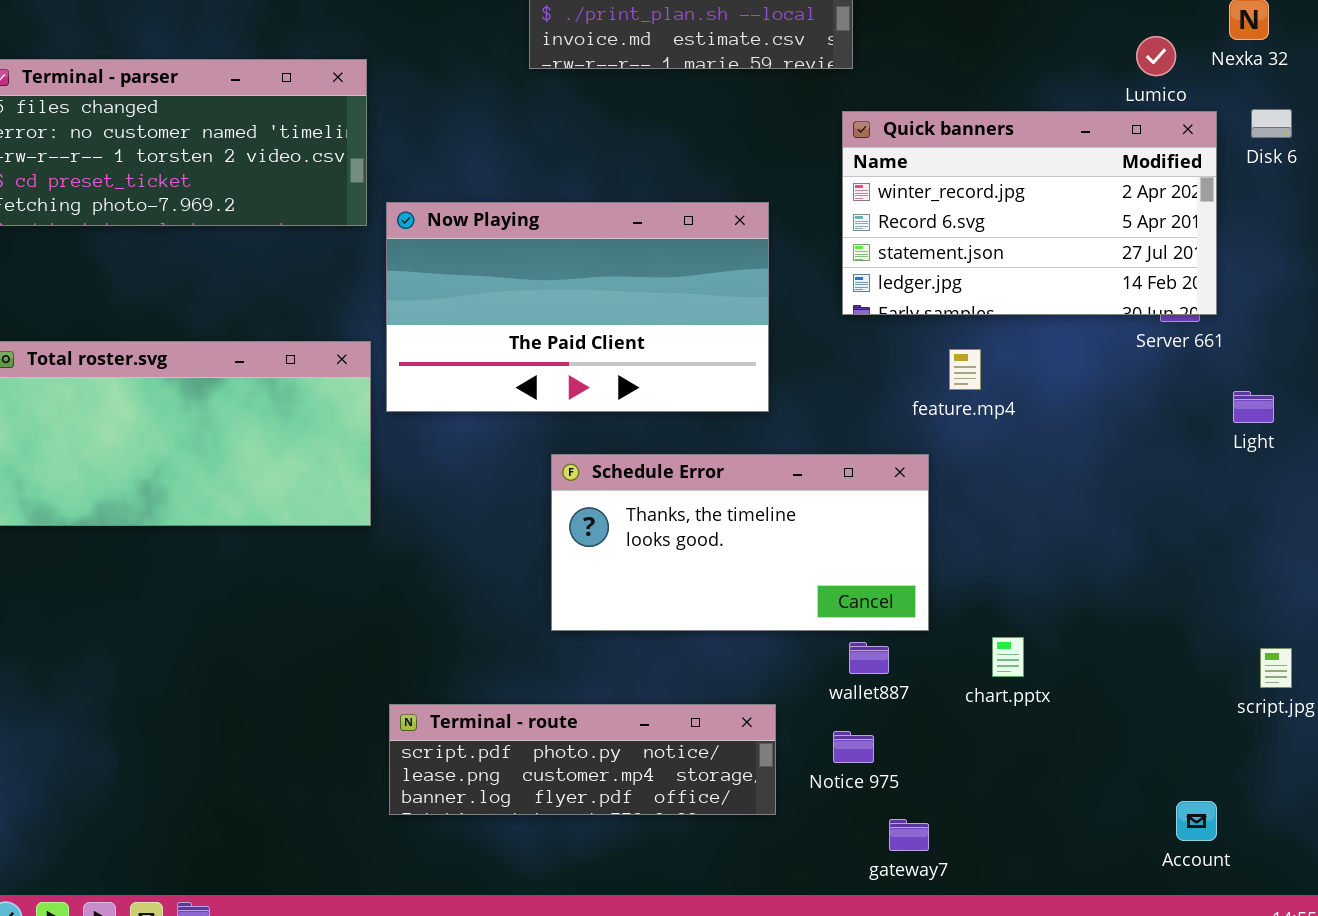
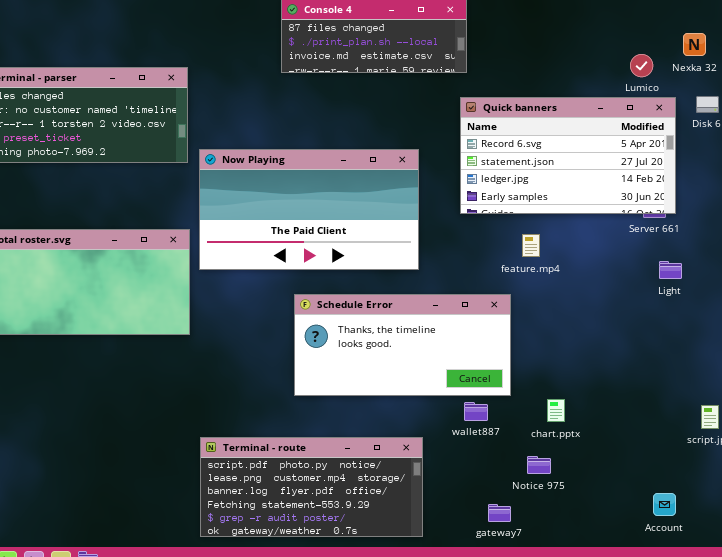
Quick banners: [842,111,1217,315] -> [460,97,676,214], scrolled down 1 row
Light: [1233,391,1274,423] -> [659,261,682,279], moved
Terminal - route: [389,704,776,815] -> [200,437,423,537], resized
Notice 975: [833,731,874,763] -> [527,456,551,474], moved

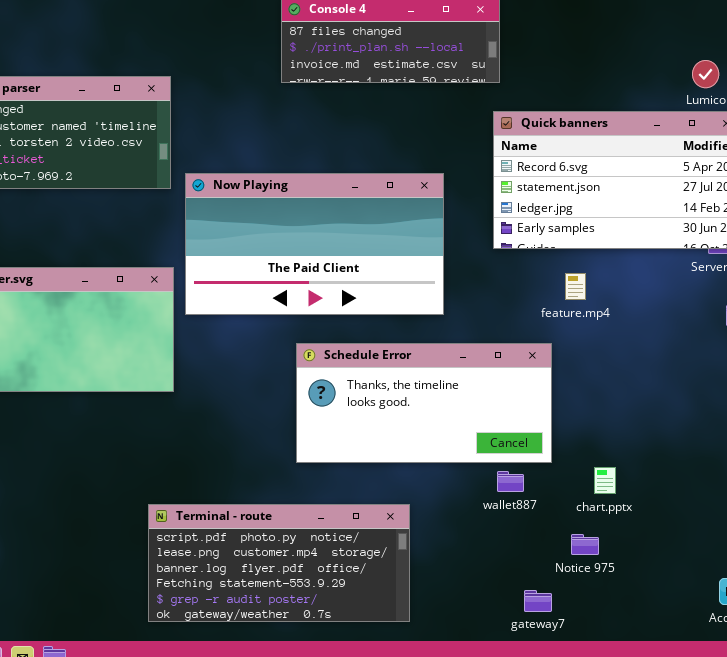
Terminal - route: [200,437,423,537] -> [148,504,410,622], moved

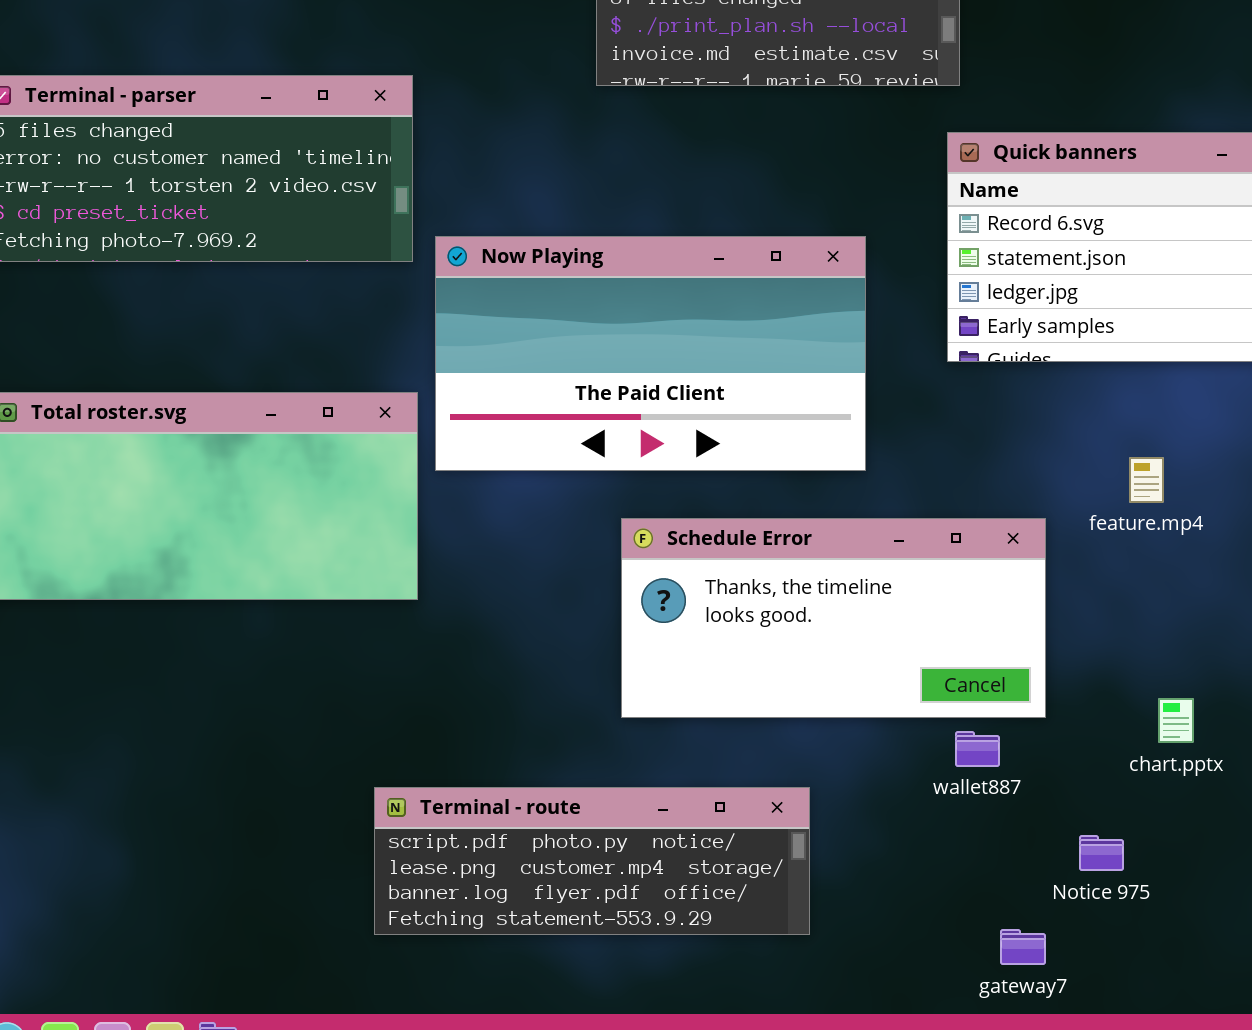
feature.mp4: [565,273,586,300] -> [1129,457,1164,503], moved
chart.pptx: [594,467,616,494] -> [1158,698,1194,743], moved
Terminal - route: [148,504,410,622] -> [374,787,810,935], resized

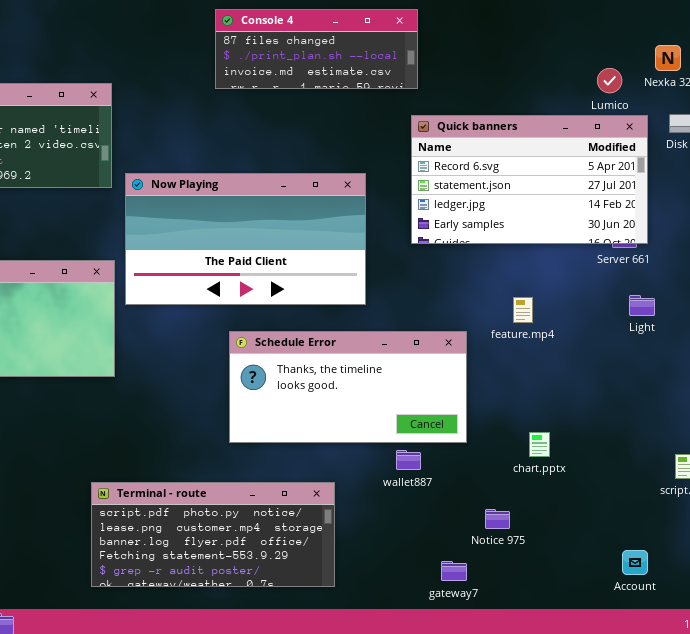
wallet887: [955,731,1000,767] -> [396,450,421,470], moved
Terminal - route: [374,787,810,935] -> [91,482,335,587], resized

